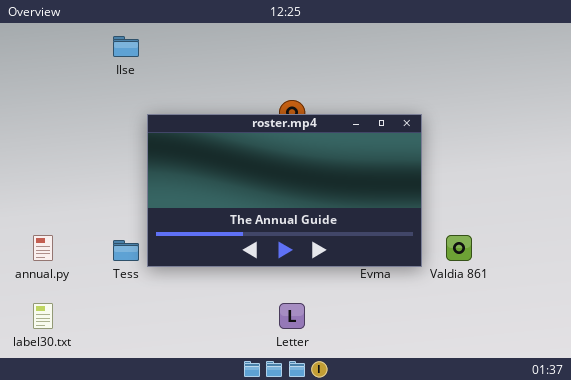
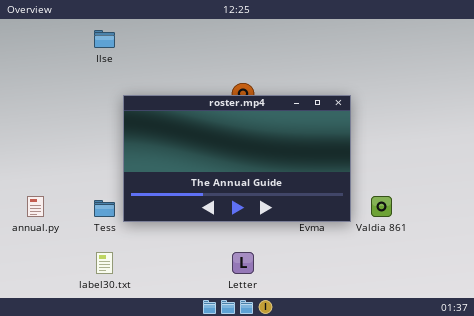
label30.txt: [33,303,53,329] -> [96,252,113,274], moved

